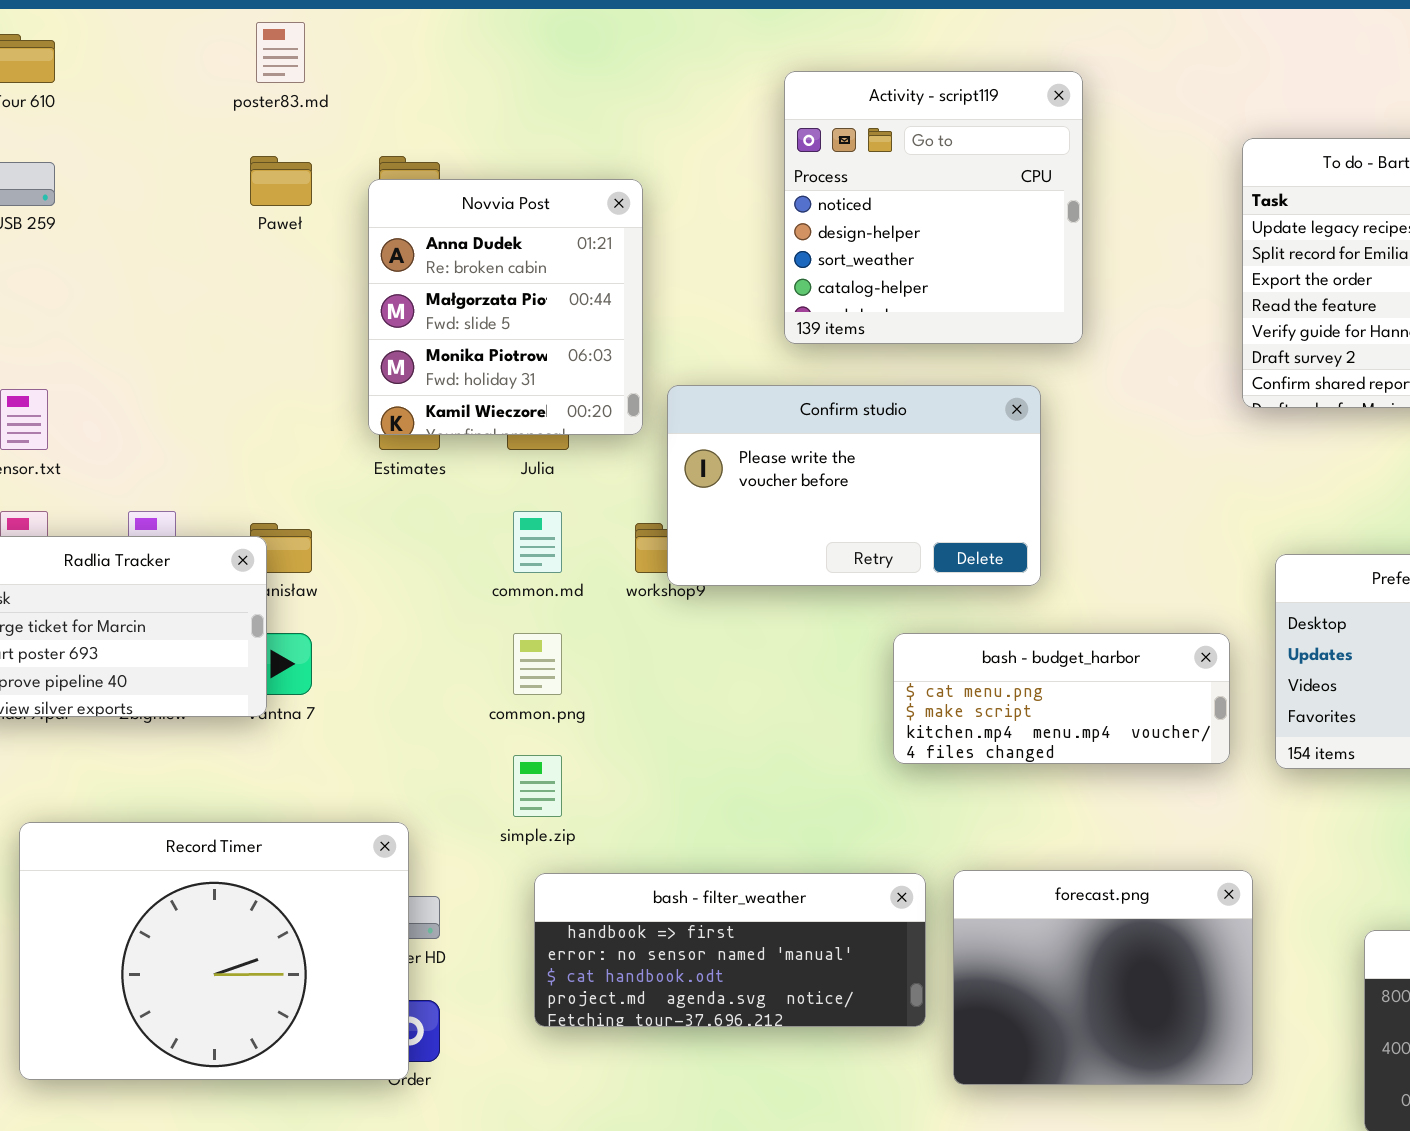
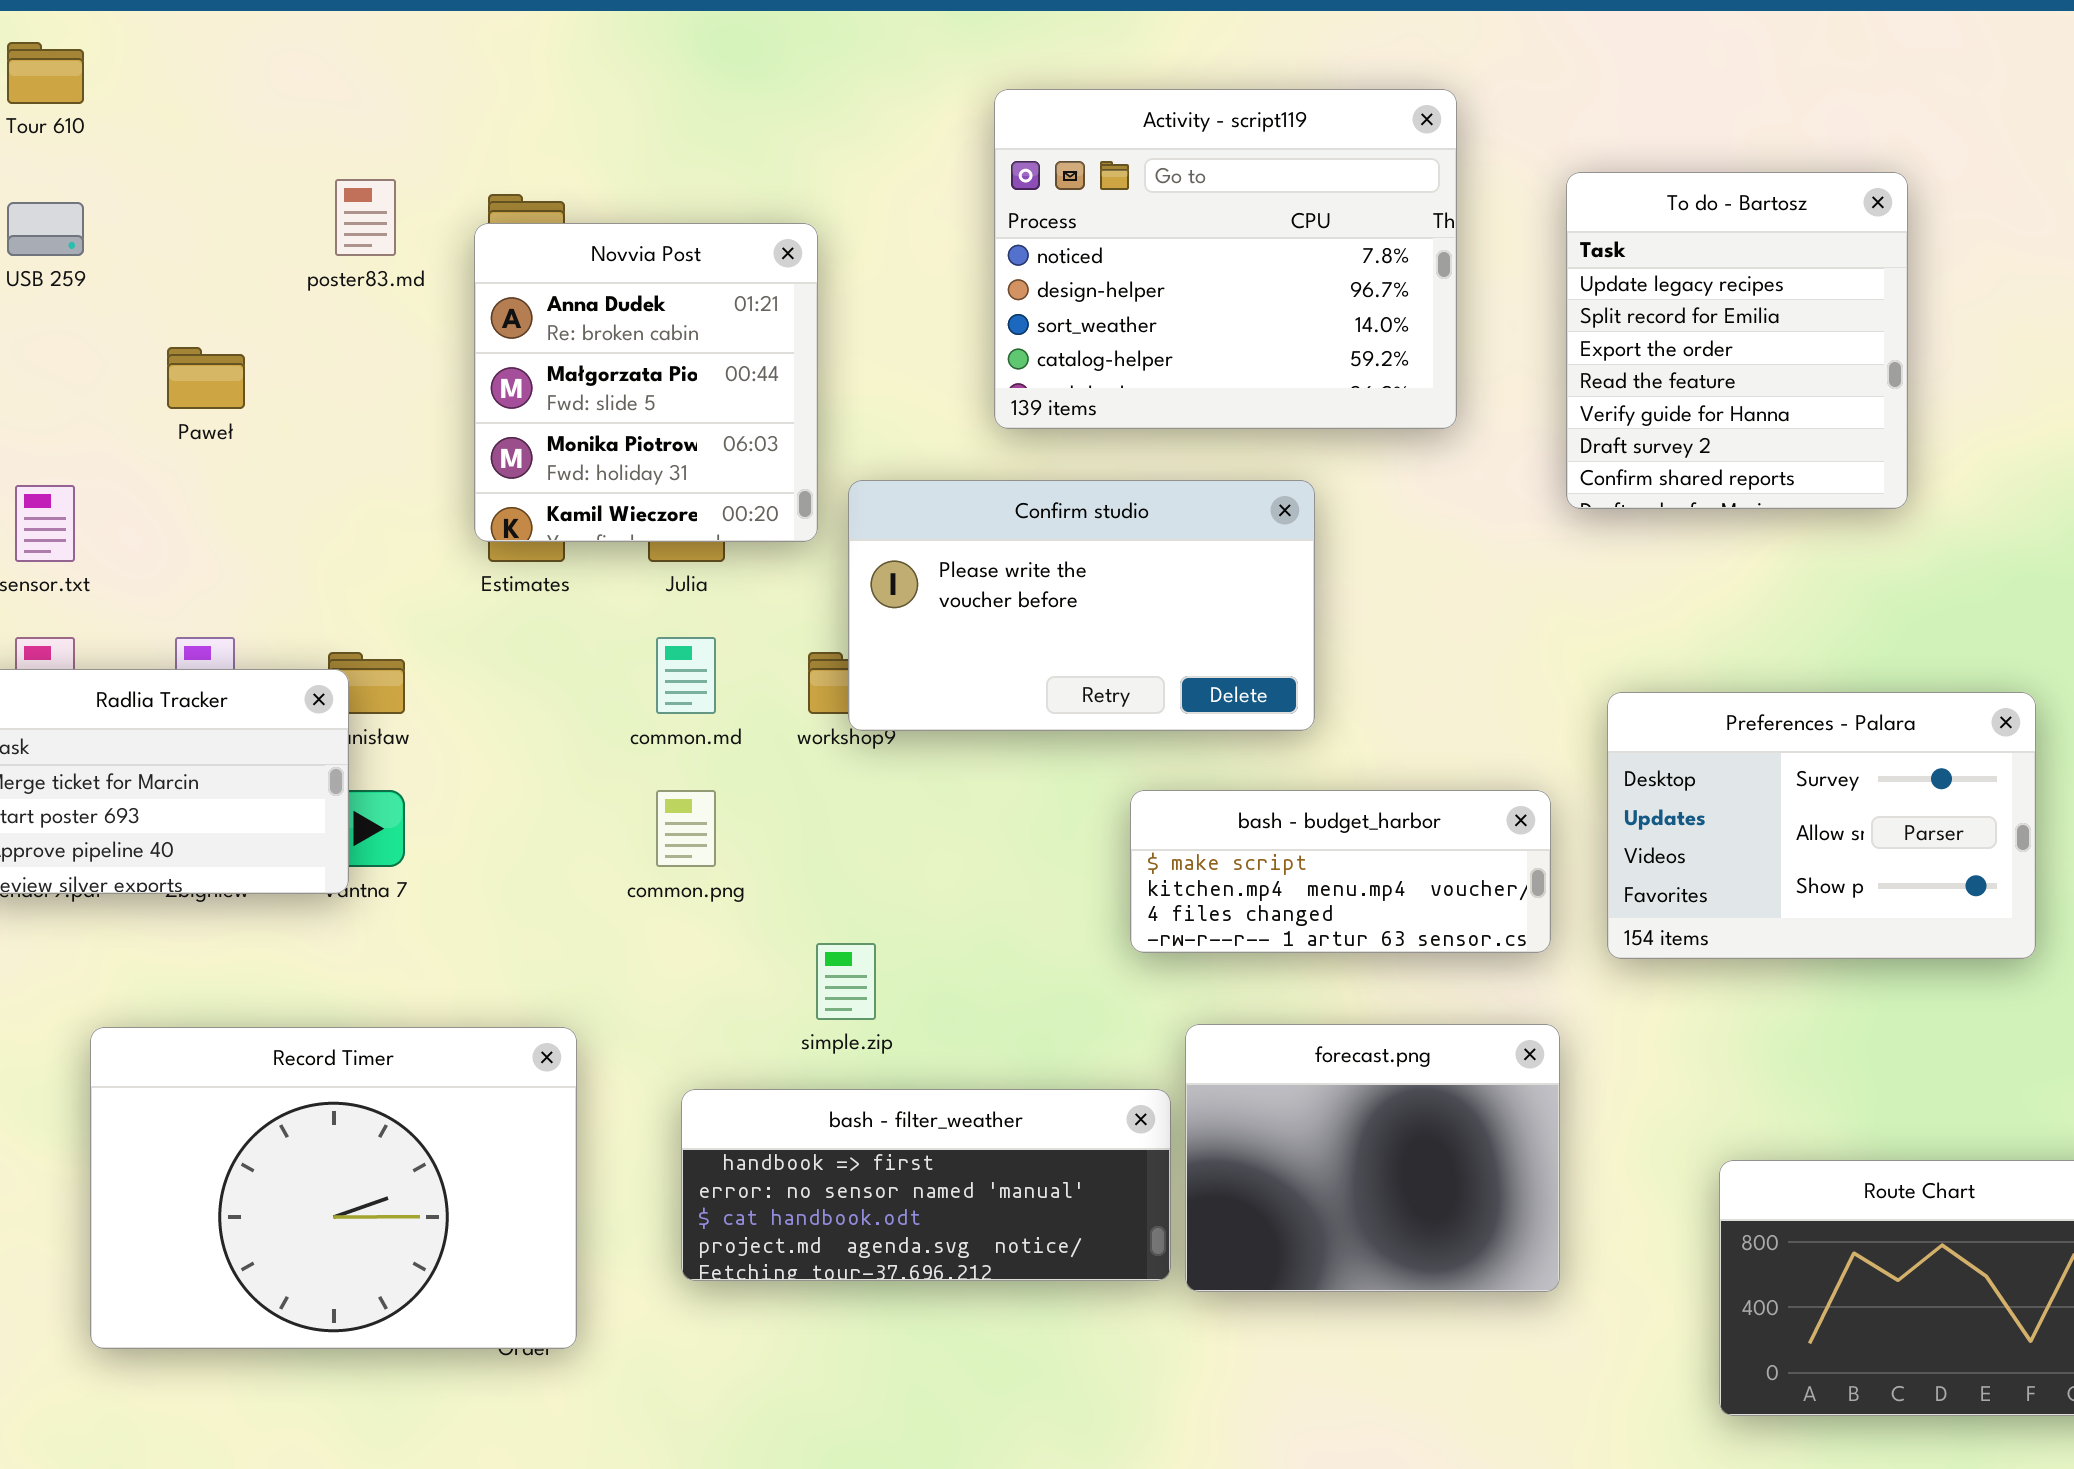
poster83.md: [256,22,305,83] -> [335,179,396,256], moved
Activity - script119: [784,71,1083,344] -> [994,89,1457,429], resized
Paweł: [250,156,312,206] -> [167,347,245,409], moved
bash - budget_harbor: [893,633,1230,764] -> [1130,790,1551,953], scrolled down 1 row
simple.zip: [513,755,562,817] -> [816,943,876,1020], moved
Record Timer: [19,822,409,1080] -> [90,1027,577,1349], moved
forecast.png: [953,870,1253,1085] -> [1185,1024,1560,1292], moved

